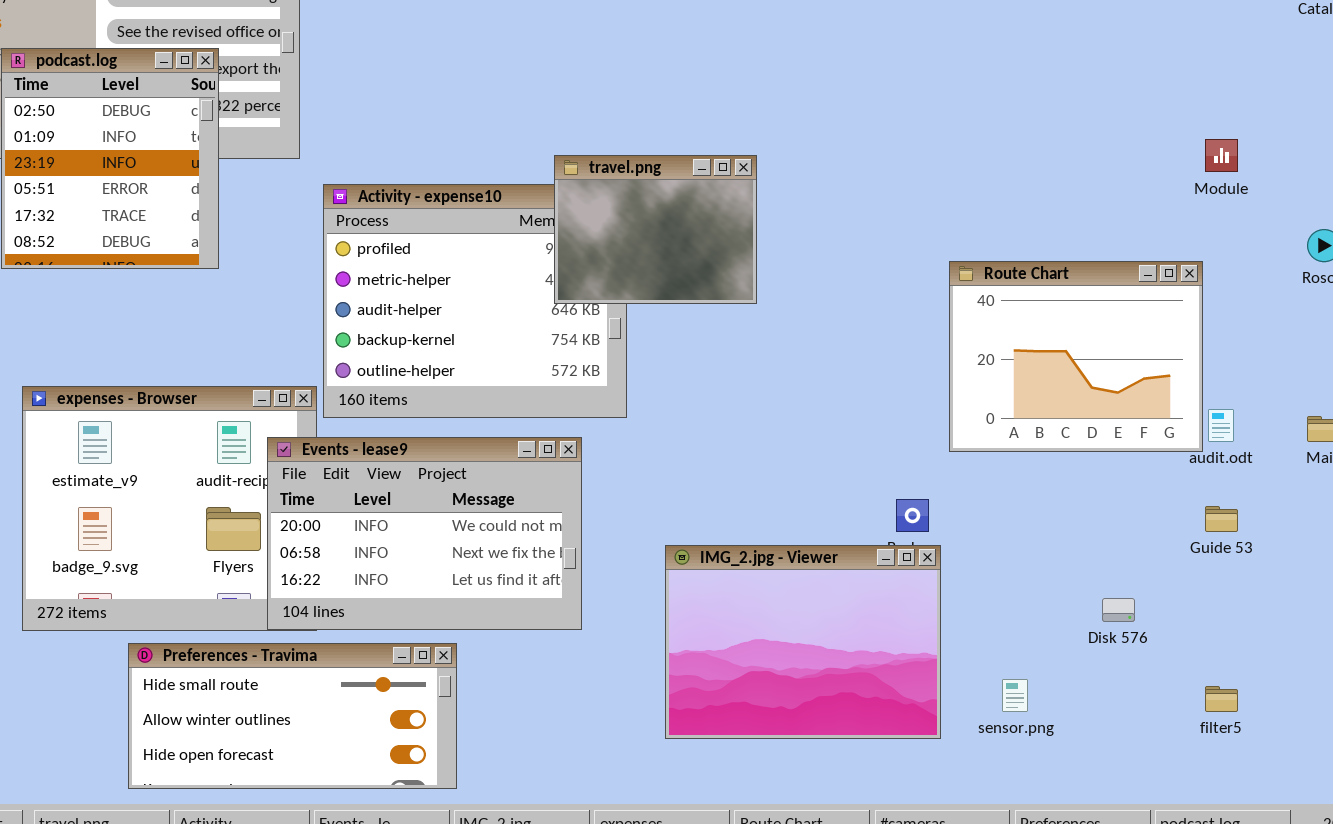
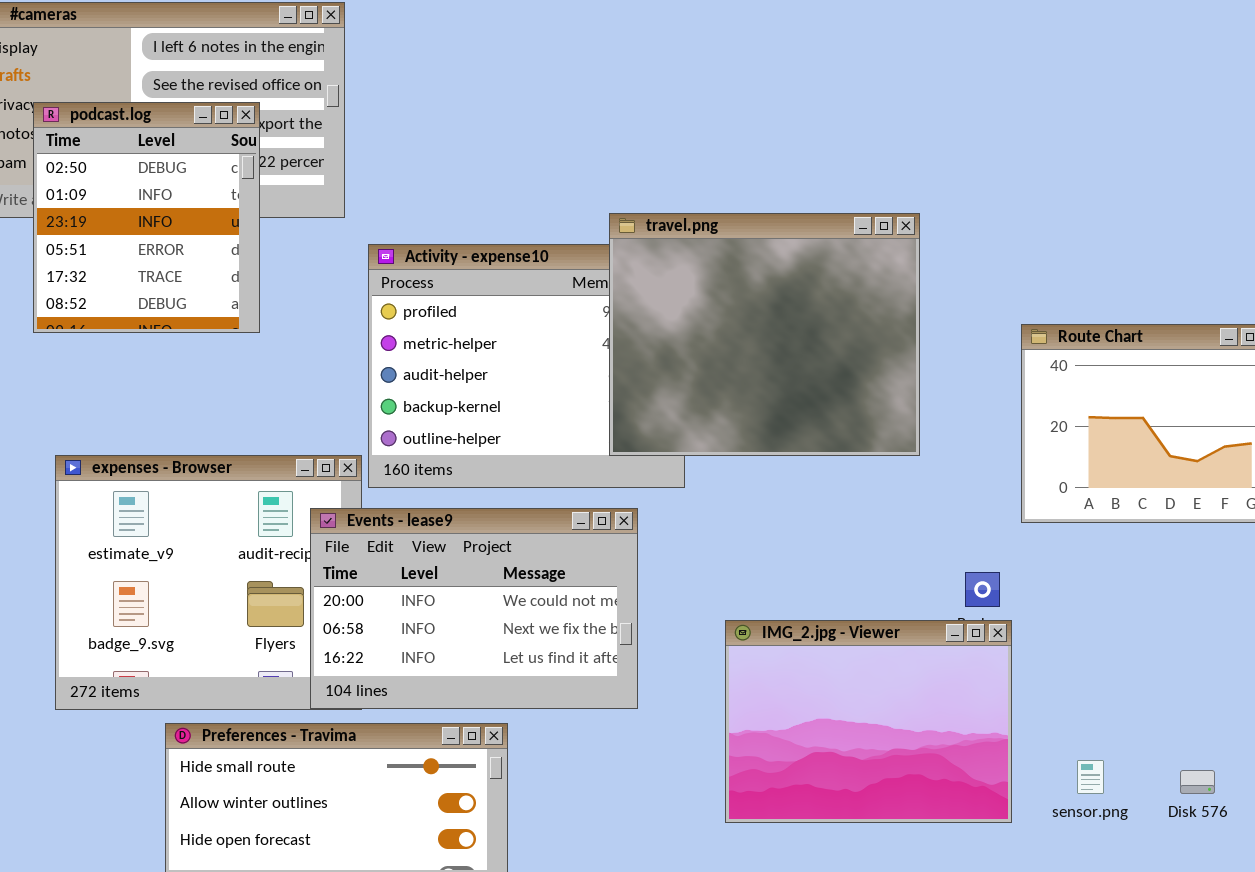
travel.png: [554,155,757,304] -> [609,213,920,456], resized
Disk 576: [1102,598,1135,622] -> [1180,770,1215,794], moved

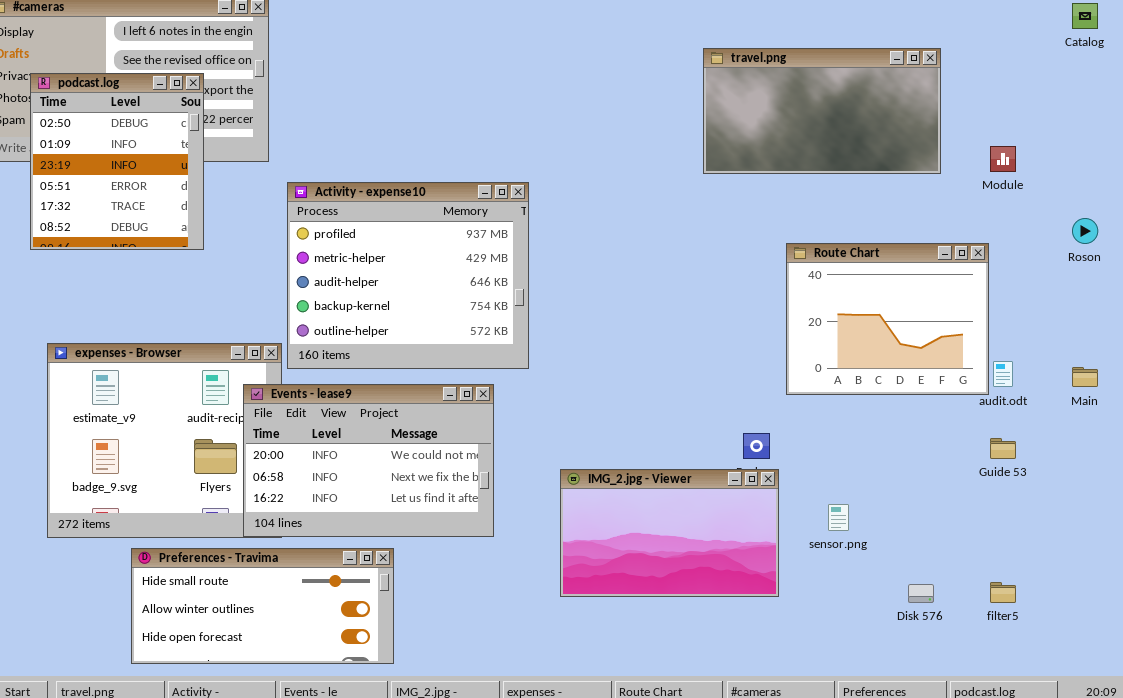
travel.png: [609,213,920,456] -> [703,48,941,174], moved, resized
IMG_2.jpg - Viewer: [725,620,1012,823] -> [560,469,779,597], resized
sensor.png: [1077,760,1104,794] -> [828,504,849,531], moved

